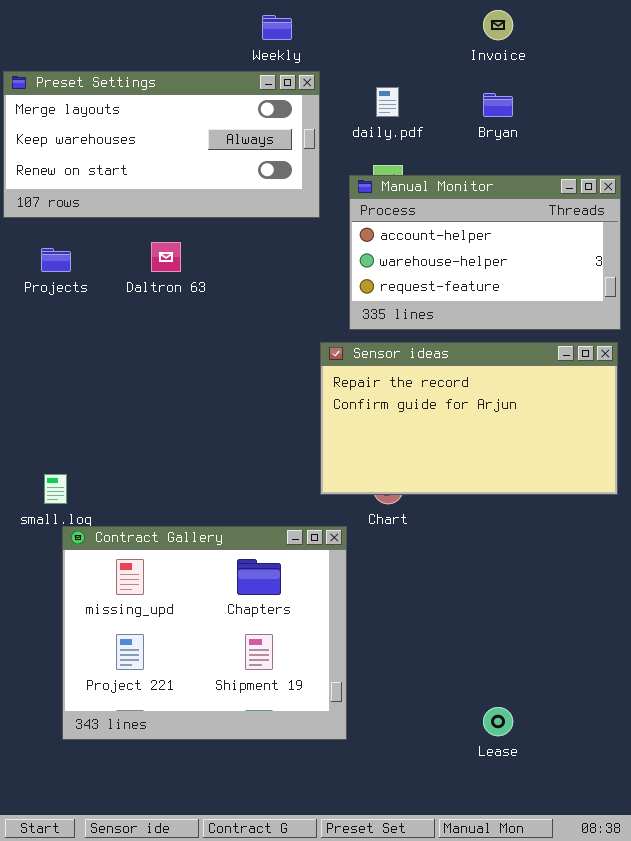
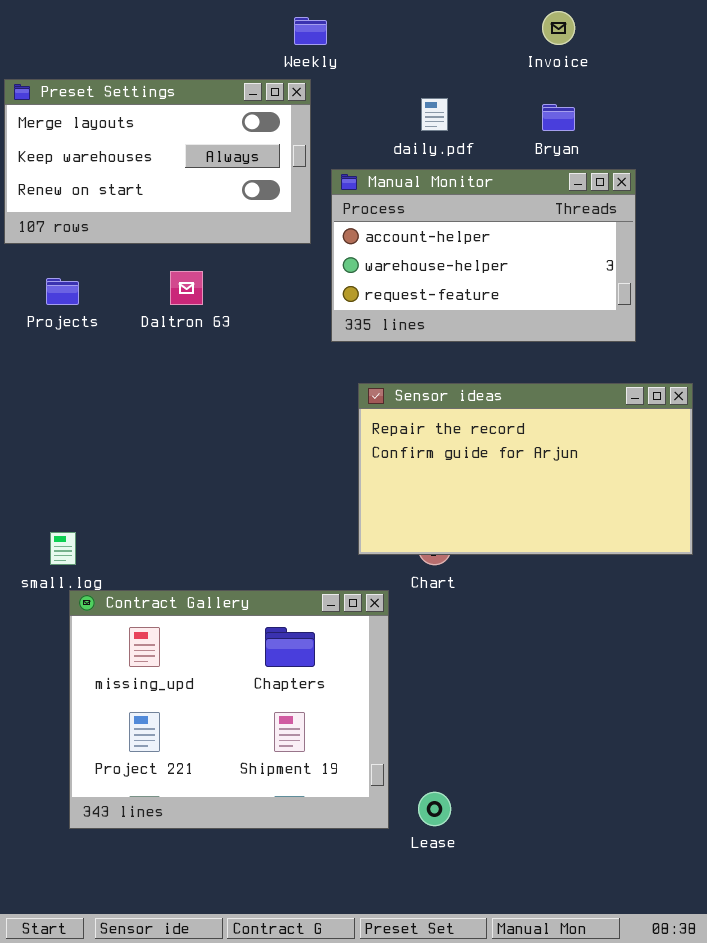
Preset Settings: [3,71,320,218] -> [4,79,311,244], resized
Manual Monitor: [349,175,621,330] -> [331,169,636,342], moved
Lease: [483,707,513,736] -> [418,792,451,826], moved

